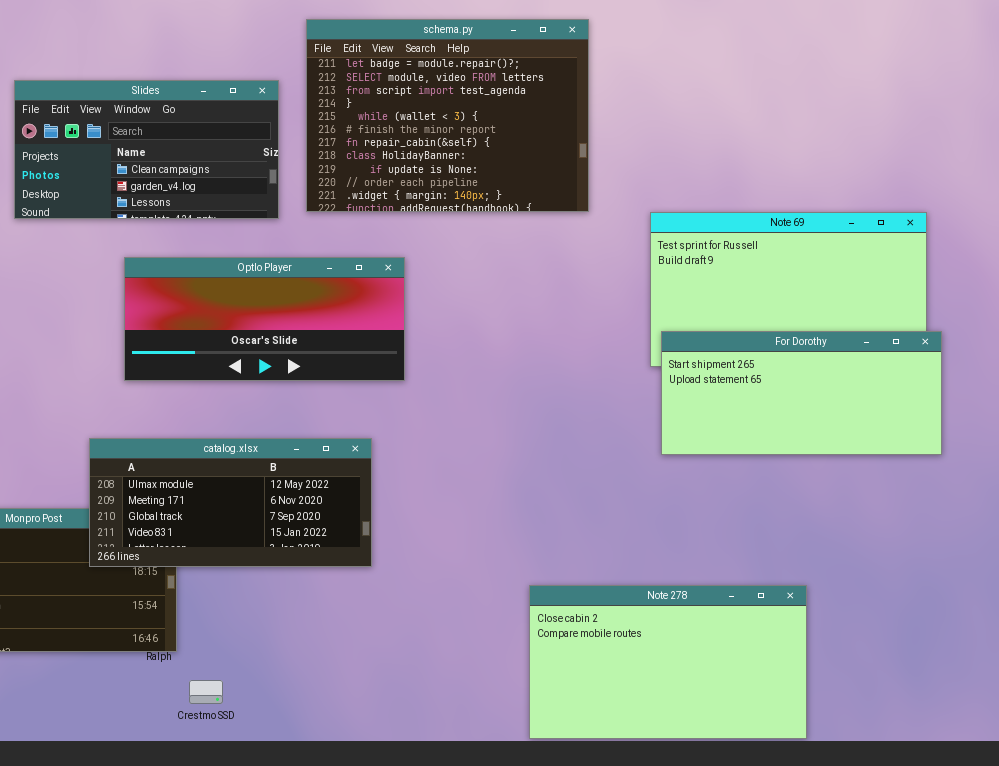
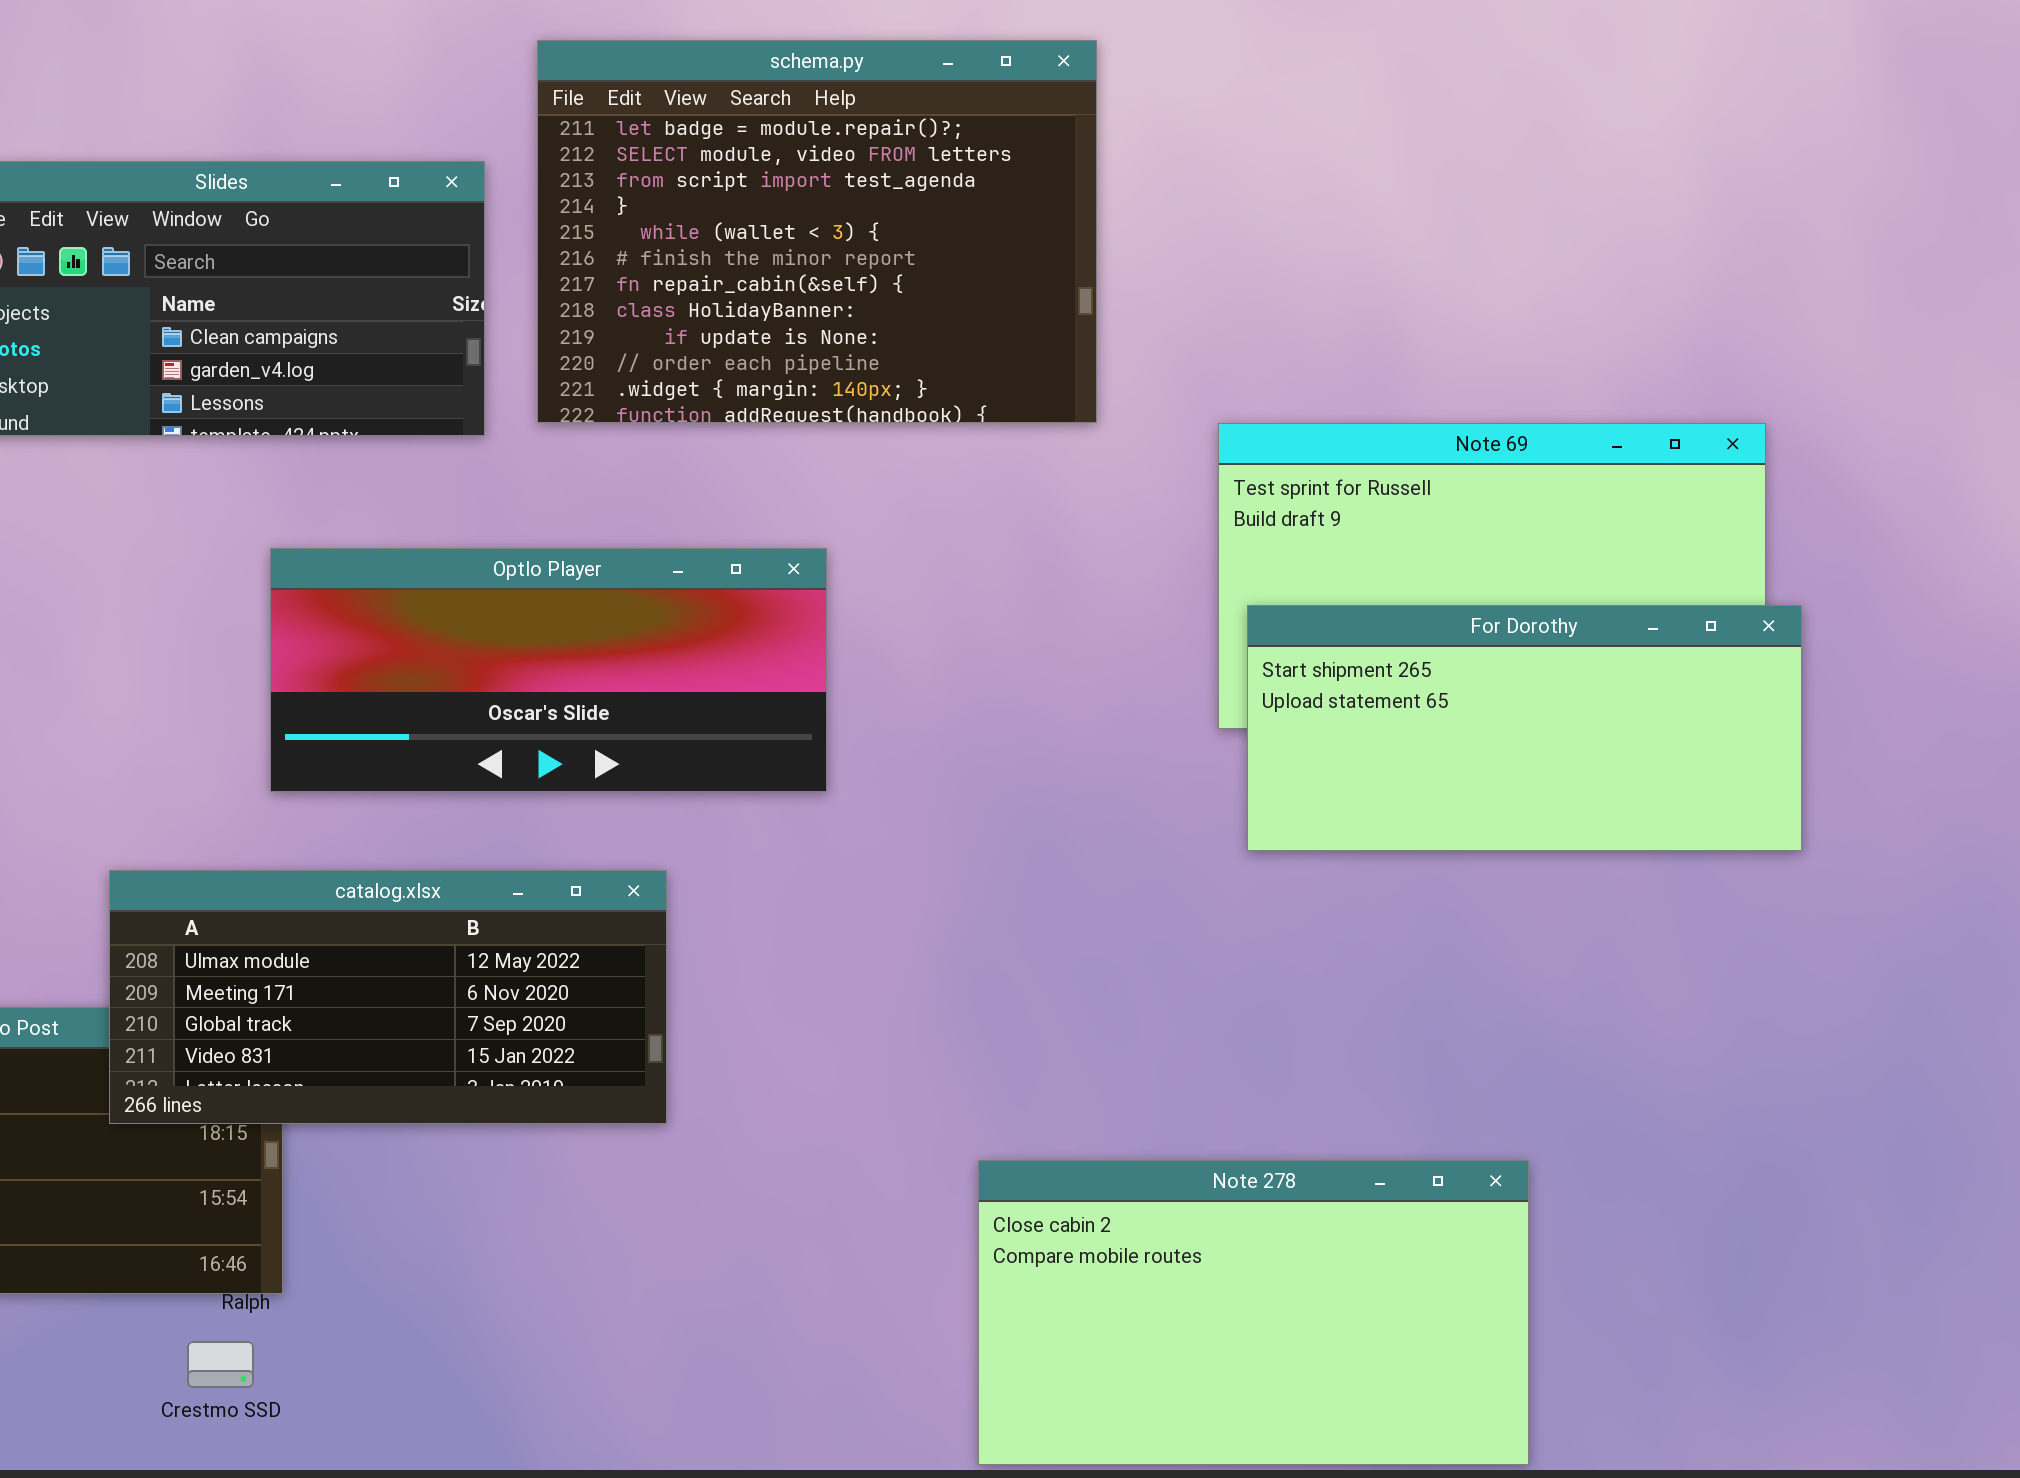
Optlo Player: [124,257,405,381] -> [270,548,827,792], moved
For Dorothy: [661,331,942,455] -> [1247,605,1802,851], moved
Crestmo SSD: [189,680,223,704] -> [187,1341,254,1388], moved

